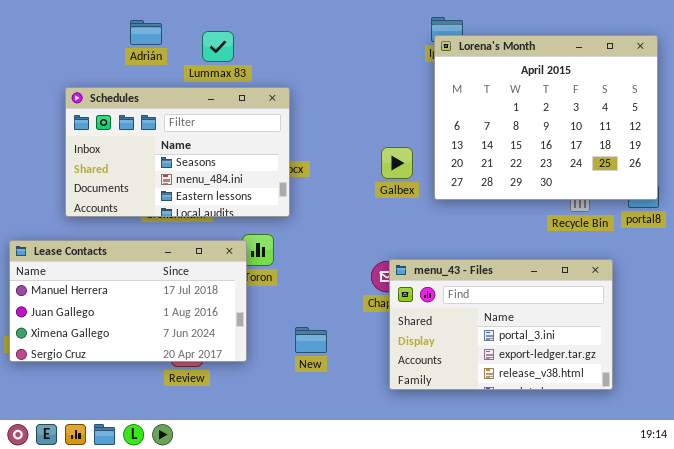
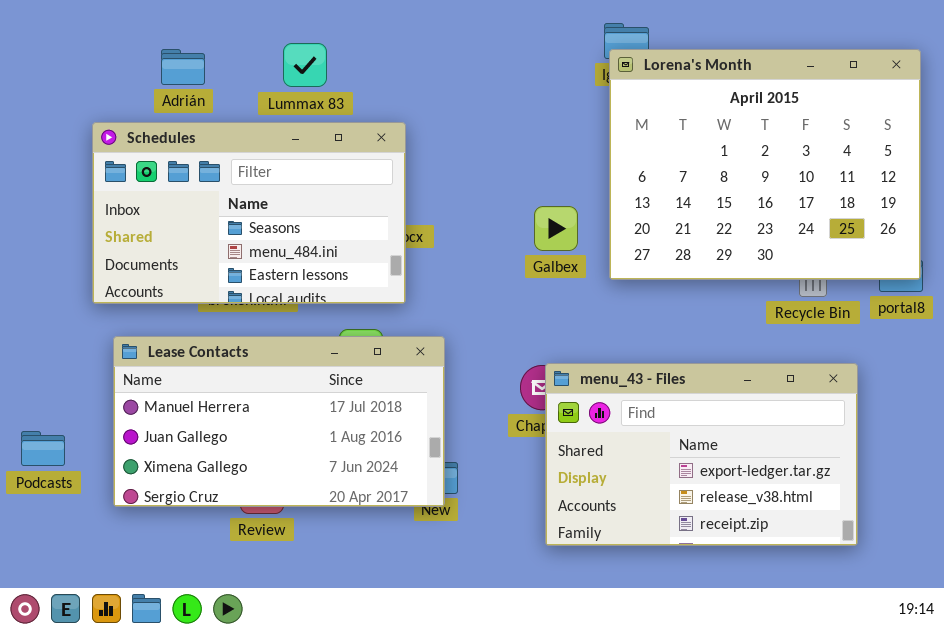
Adrián: [130,20,162,45] -> [161,49,205,85], moved
Lease Contacts: [9,240,247,362] -> [113,336,445,507], moved
menu_43 - Files: [389,259,613,390] -> [545,363,858,546], scrolled down 1 row

